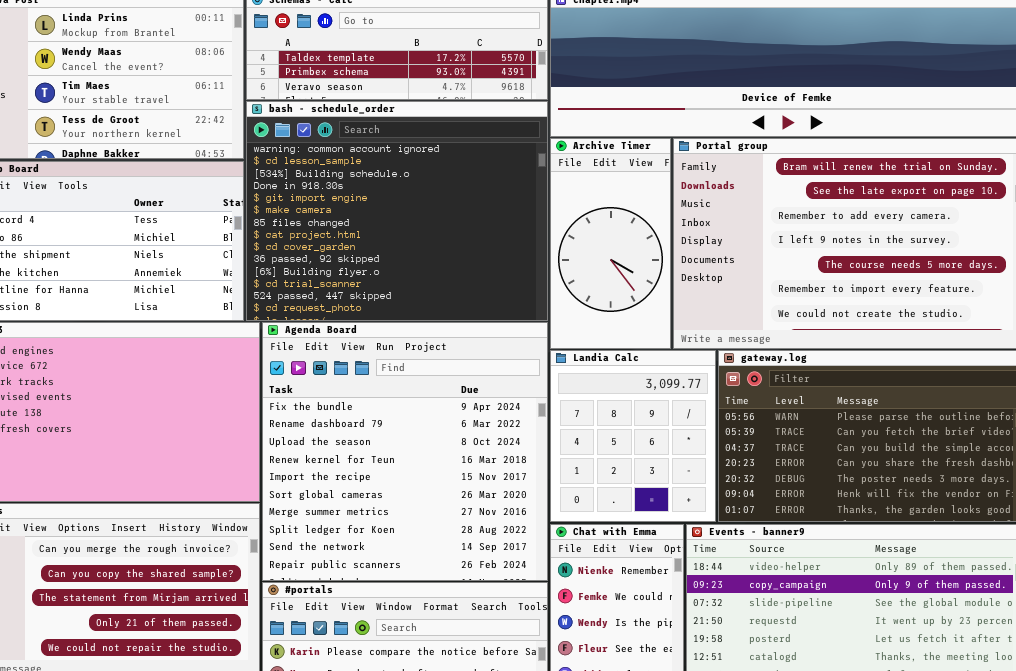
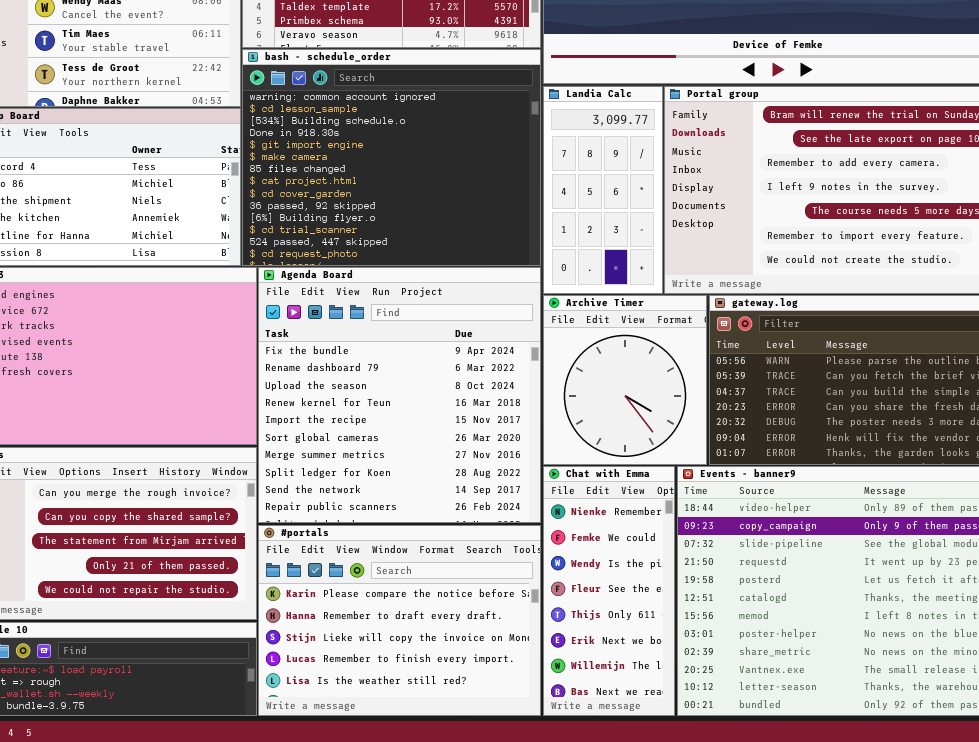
Archive Timer: [550,138,671,349] -> [543,295,707,465], moved, resized
Landia Calc: [550,350,716,522] -> [543,86,663,294], moved, resized

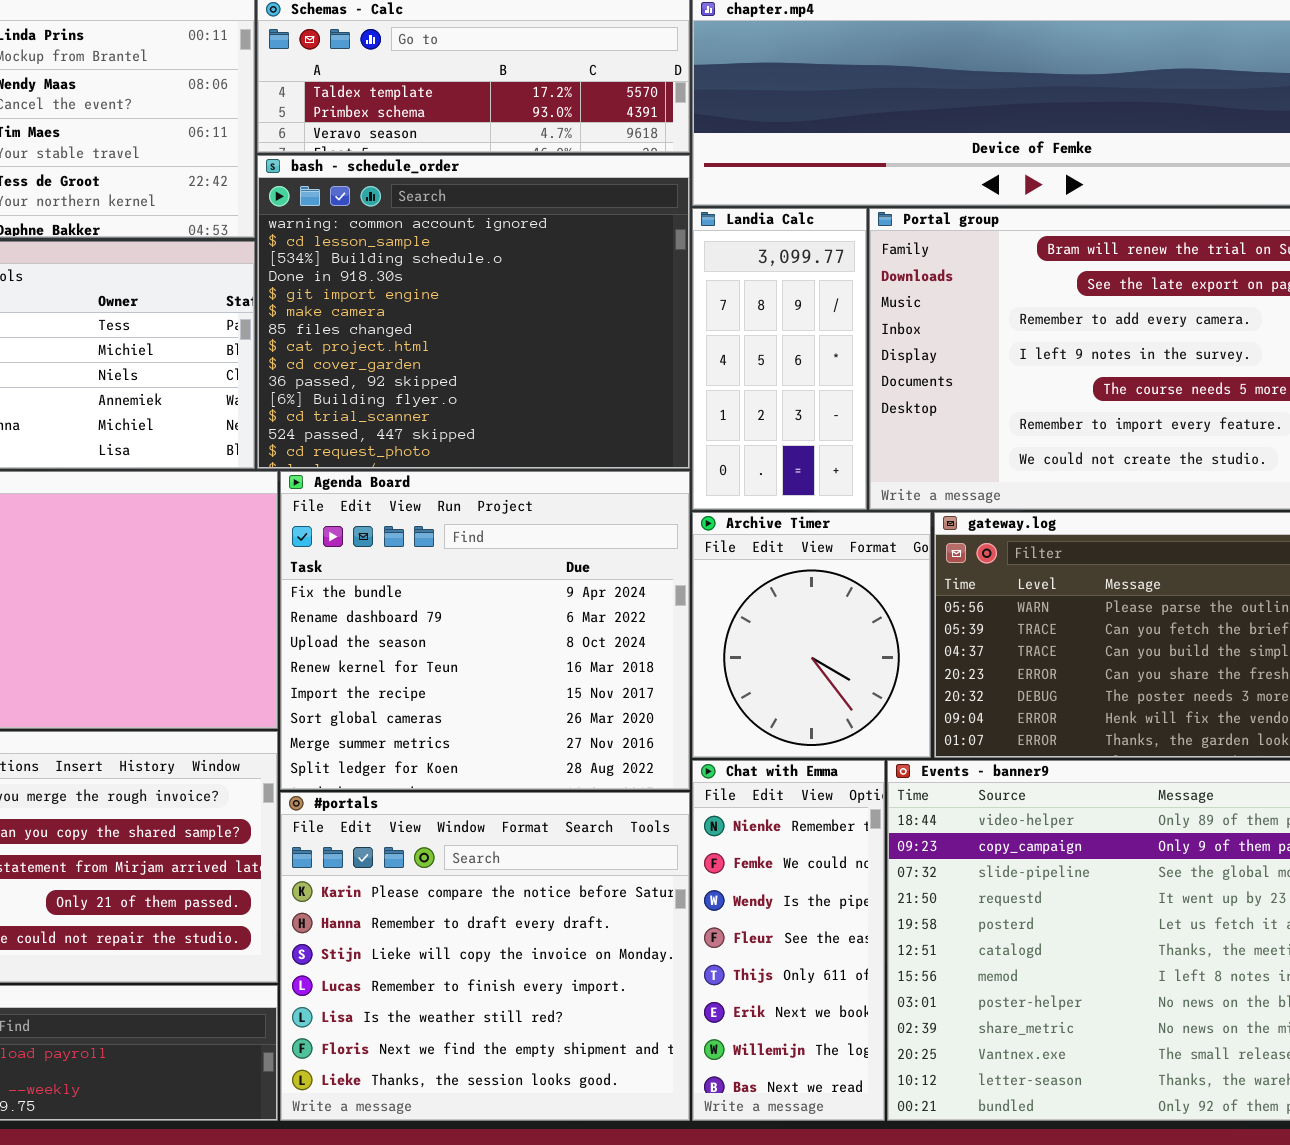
Agenda Board: [258,267,541,523] -> [280,471,690,790], resized
#portals: [258,525,541,716] -> [280,792,690,1121], resized

